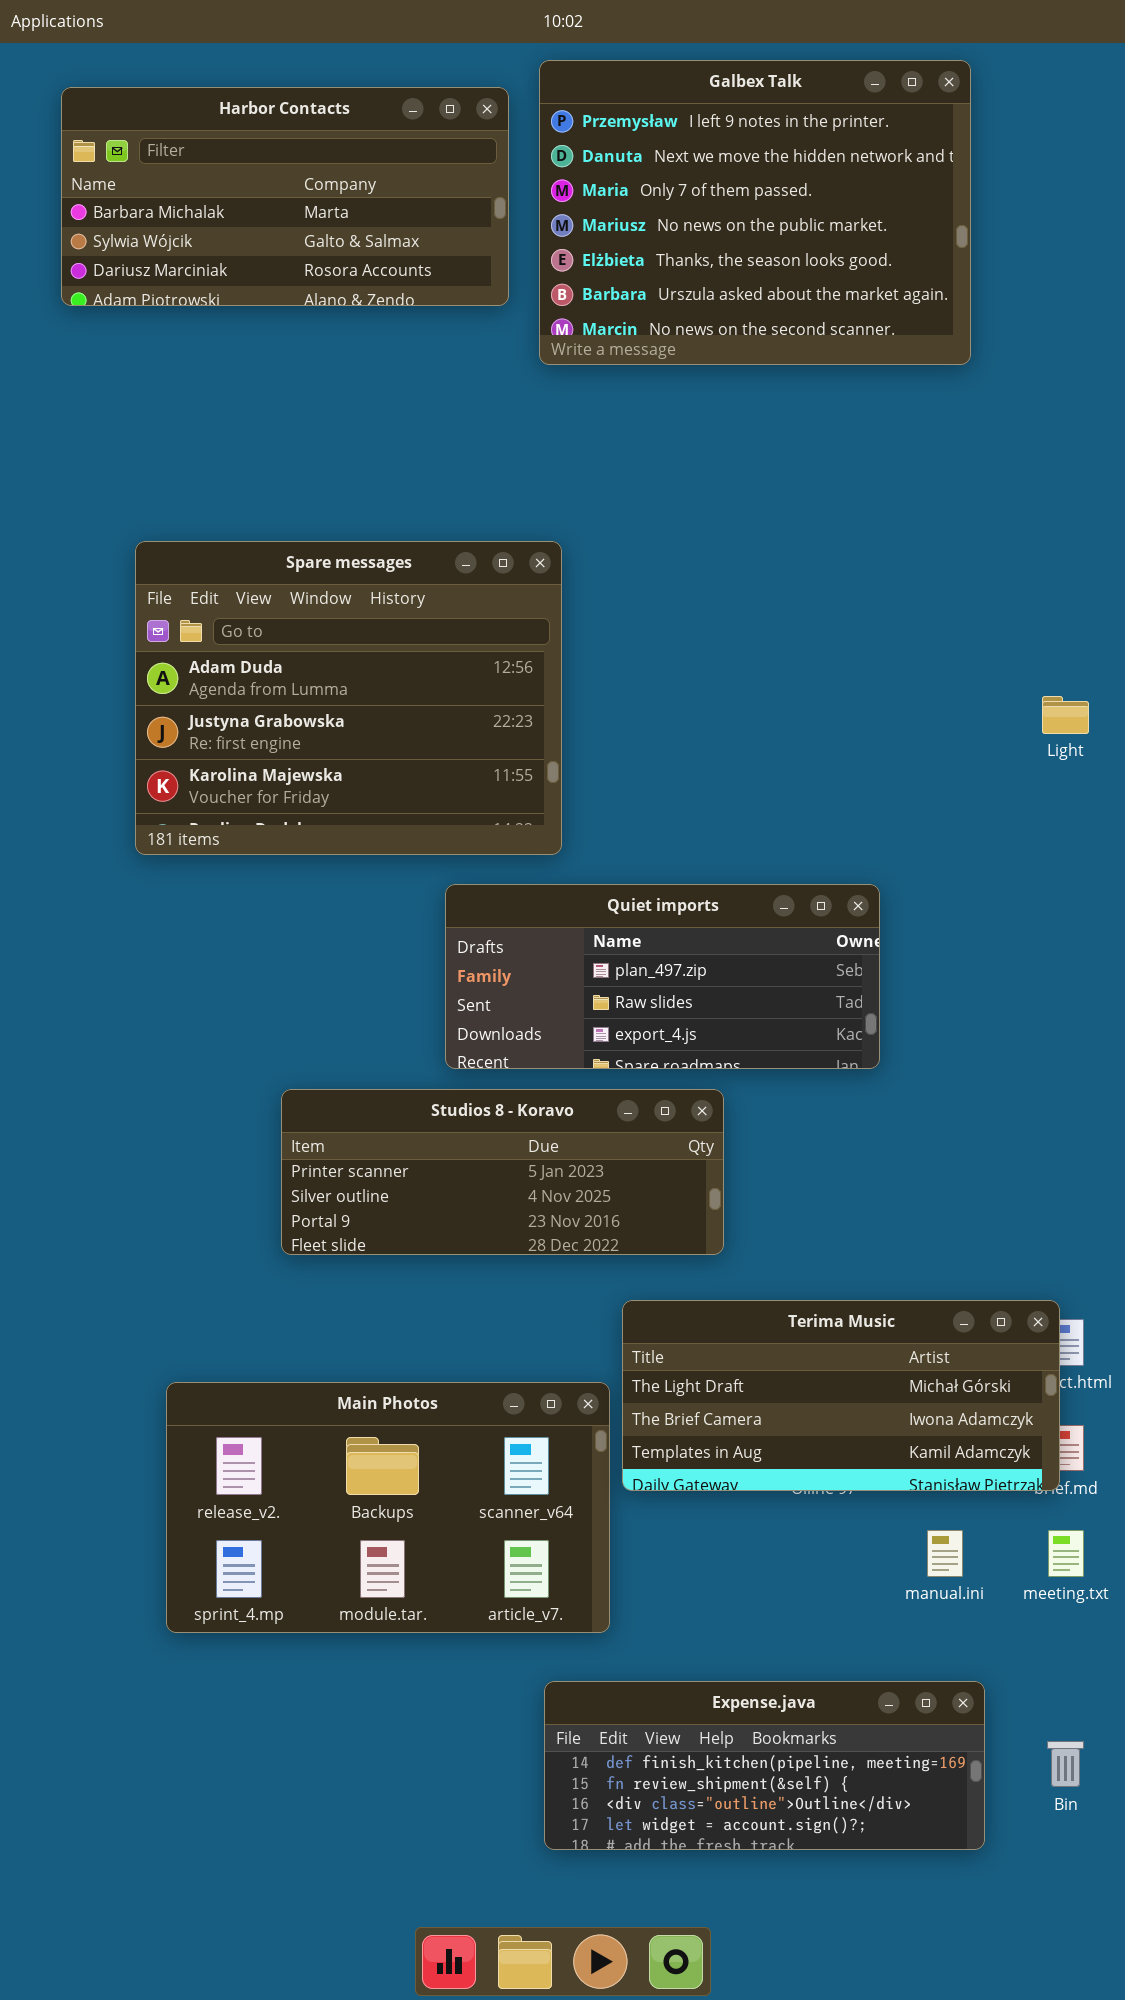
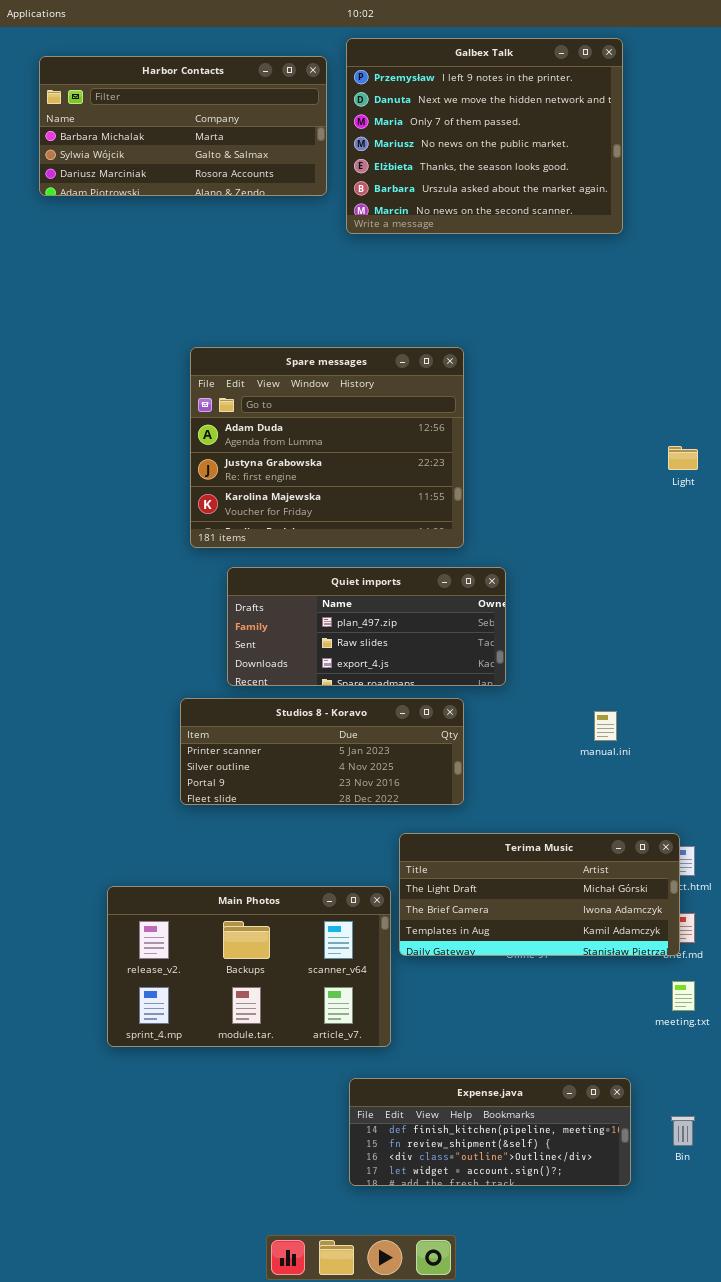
Spare messages: [135,541,562,855] -> [190,347,464,548], moved
Quiet imports: [445,884,880,1069] -> [227,567,506,686], moved
manual.ini: [927,1530,963,1577] -> [594,711,617,741], moved

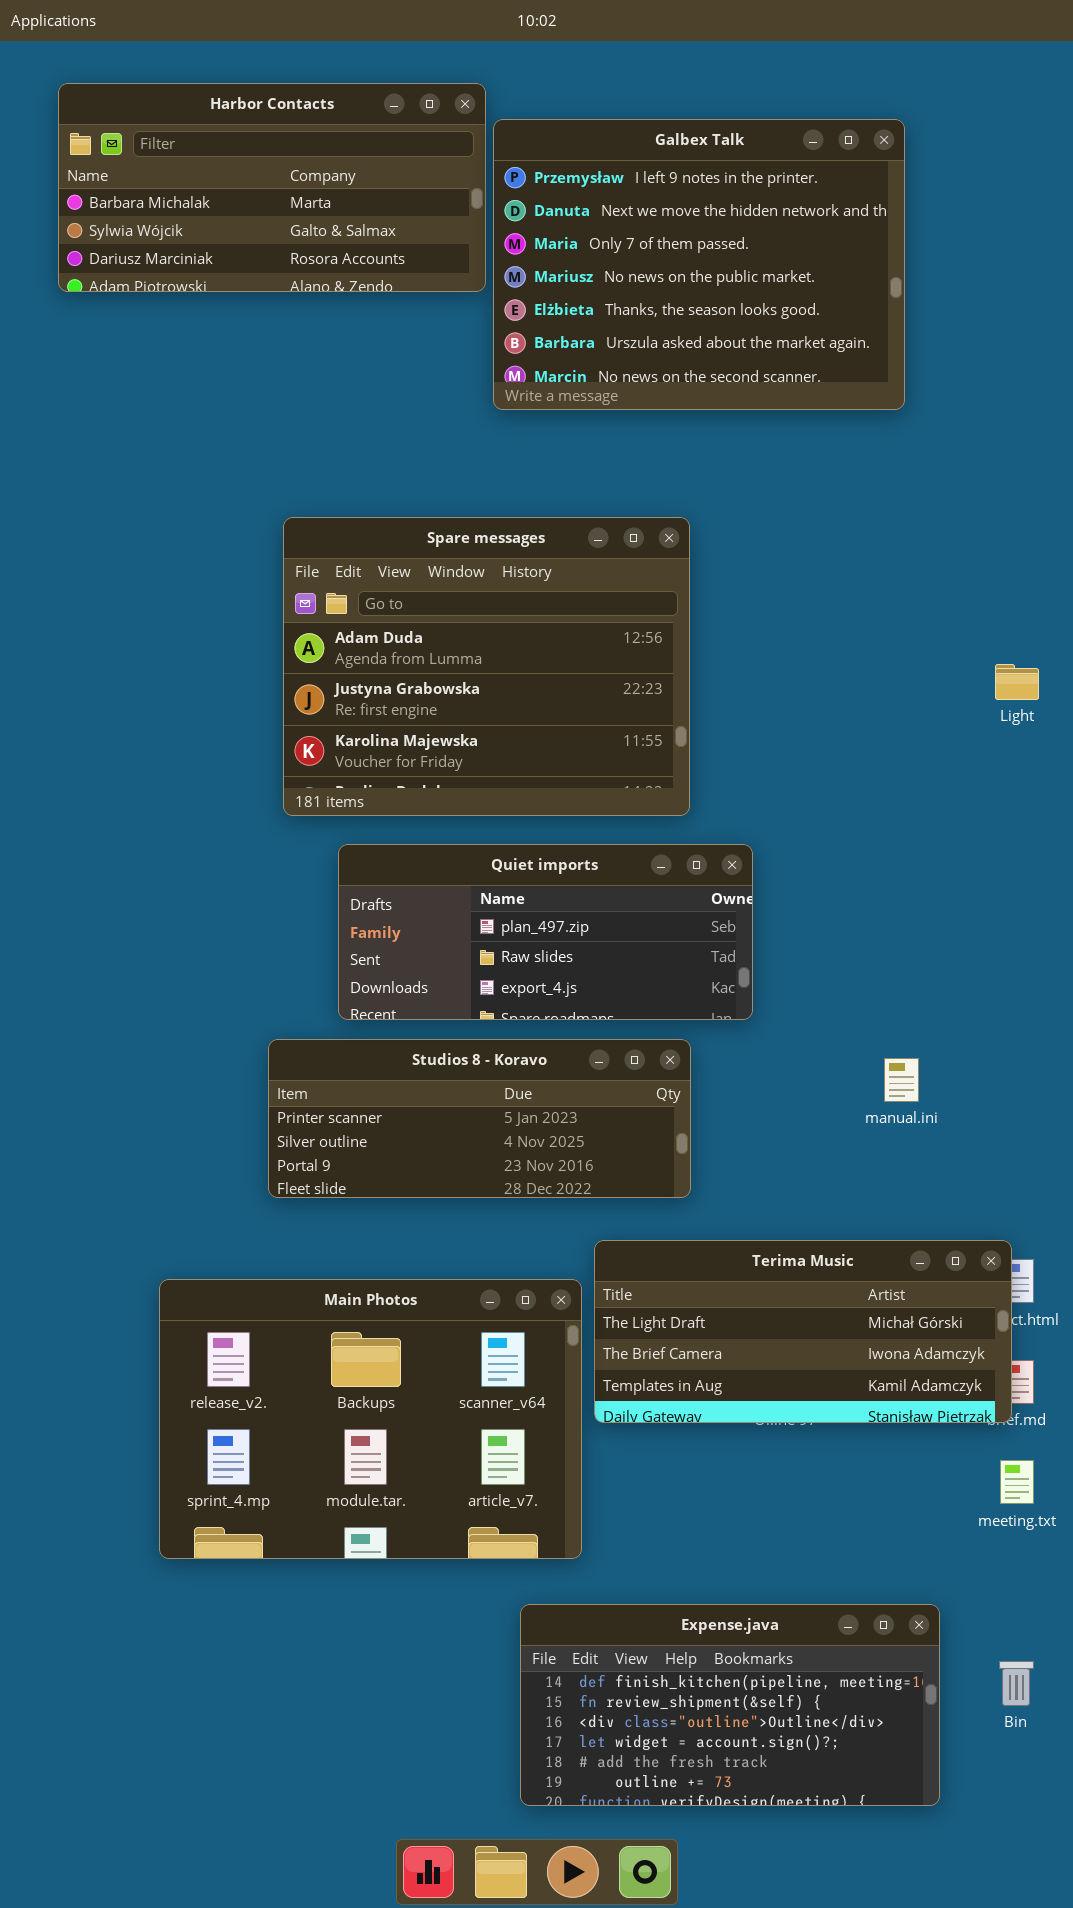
Galbex Talk: [346,38,623,234] -> [493,119,905,410], moved
Main Photos: [107,886,391,1047] -> [159,1279,582,1559], resized
Expense.java: [349,1078,631,1186] -> [520,1604,940,1806], resized

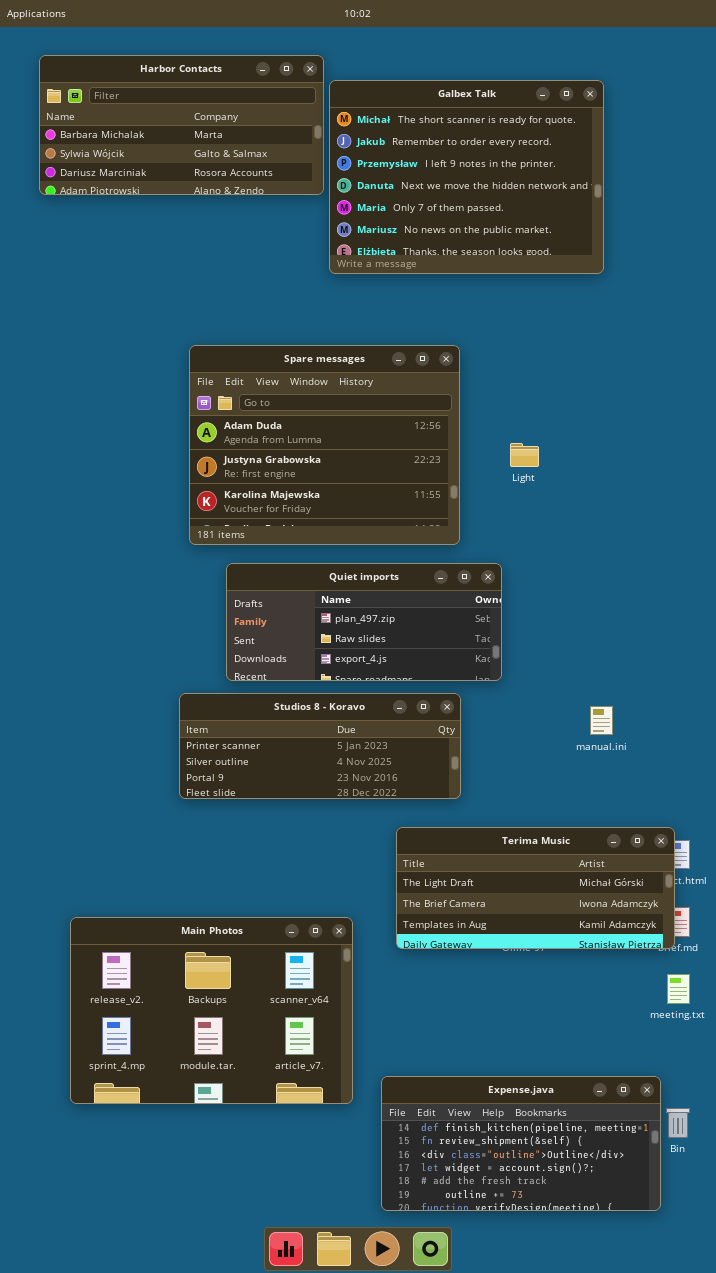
Galbex Talk: [493,119,905,410] -> [329,80,604,274], scrolled up 2 rows
Light: [995,664,1039,700] -> [510,443,539,467], moved
Main Photos: [159,1279,582,1559] -> [70,917,353,1104], moved
Expense.java: [520,1604,940,1806] -> [381,1076,661,1211], moved

